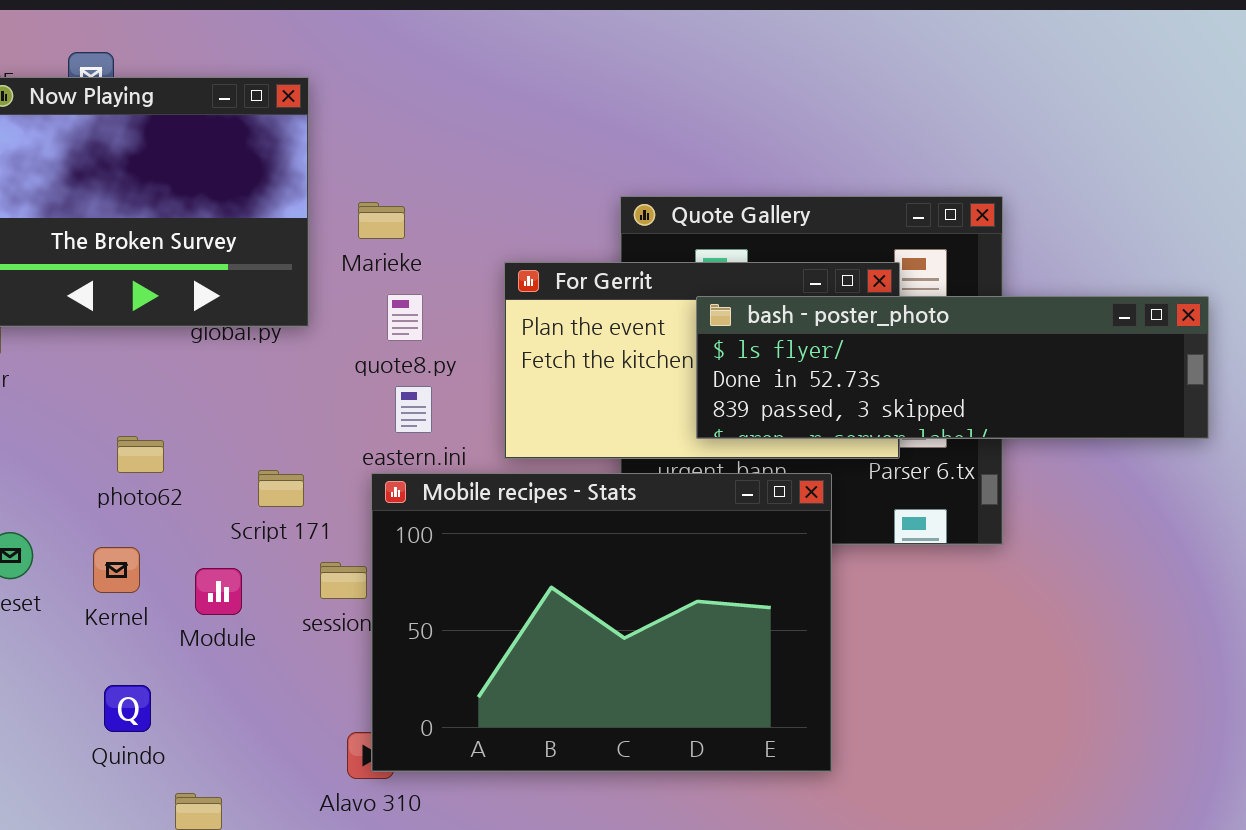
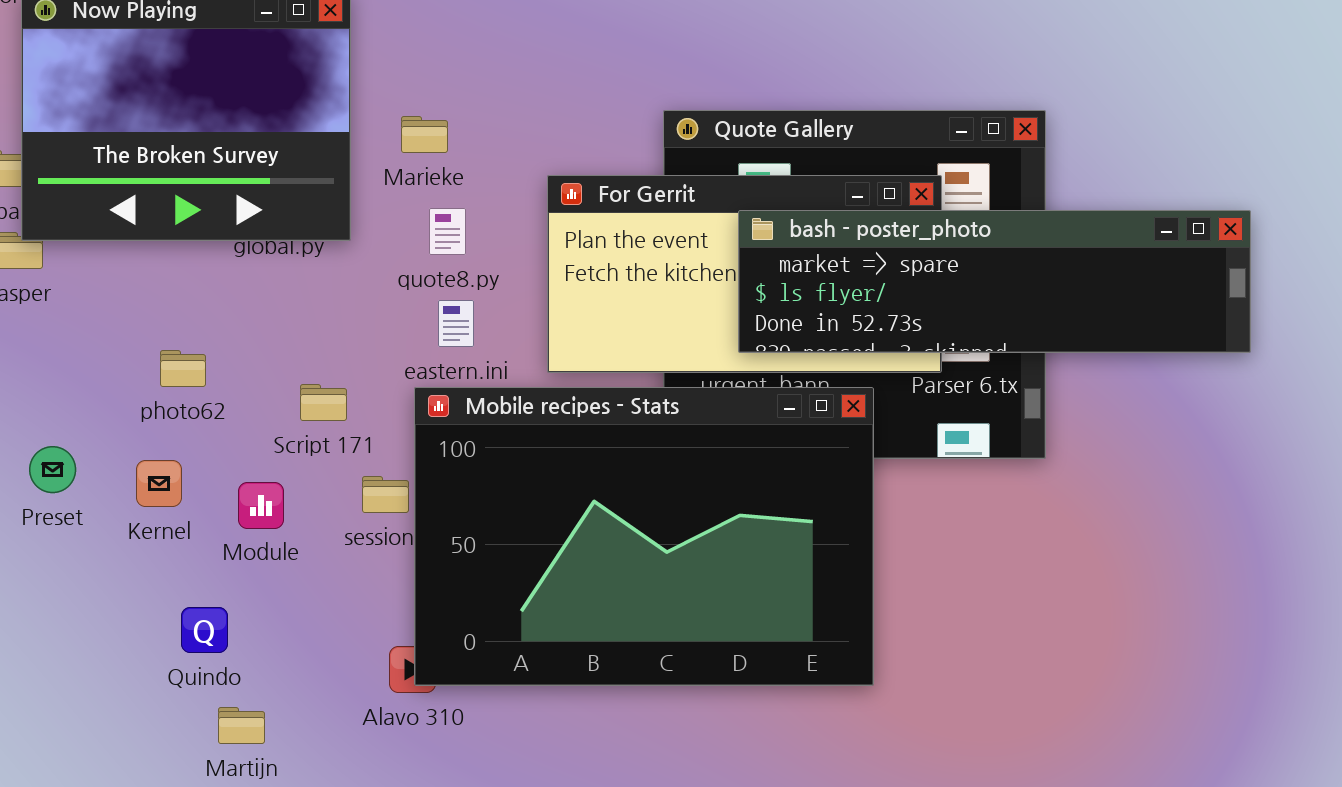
bash - poster_photo: [696,296,1209,439] -> [738,210,1251,353], scrolled up 1 row
Quindo: [104,685,151,732] -> [181,607,228,653], moved

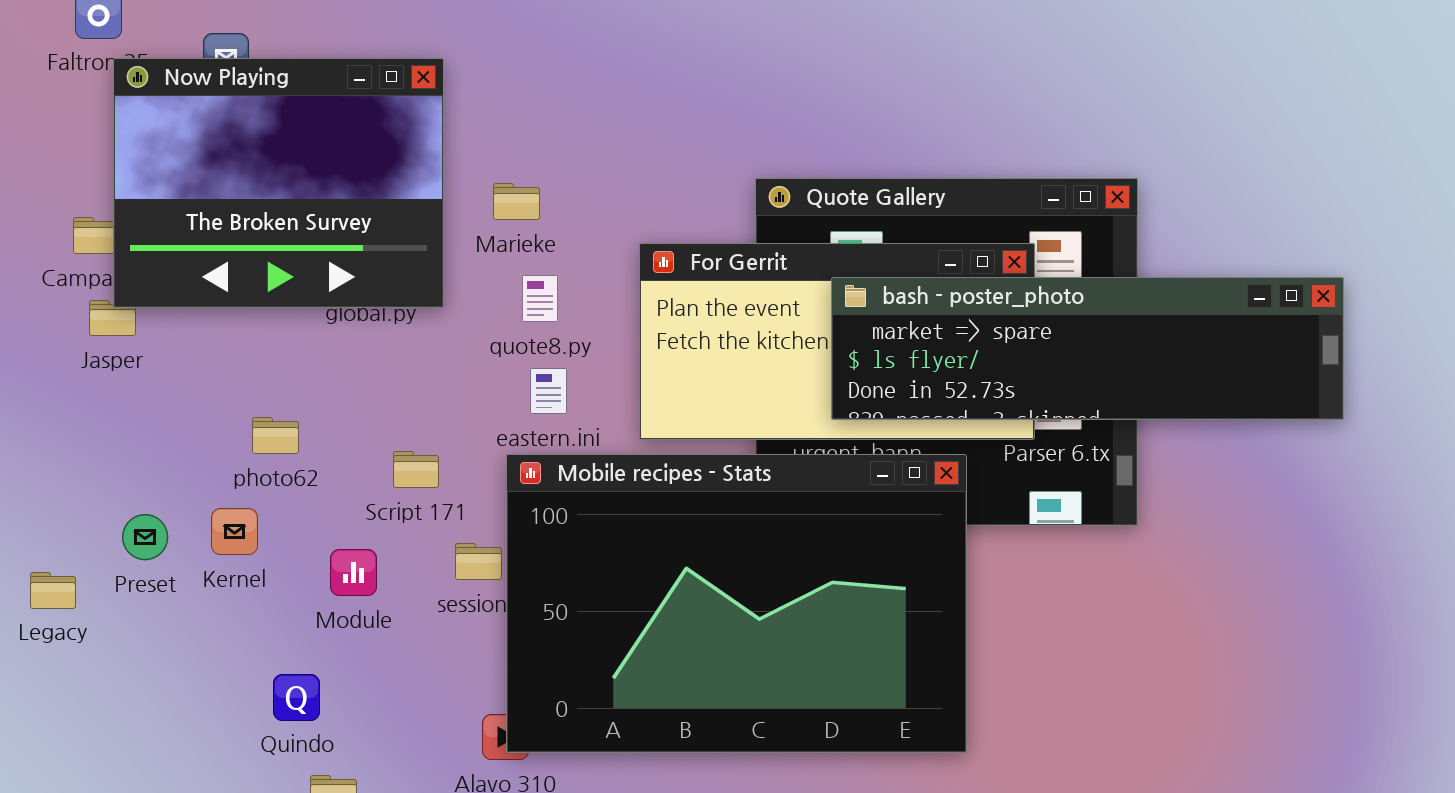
Kernel: [136,460,182,507] -> [211,508,258,555], moved

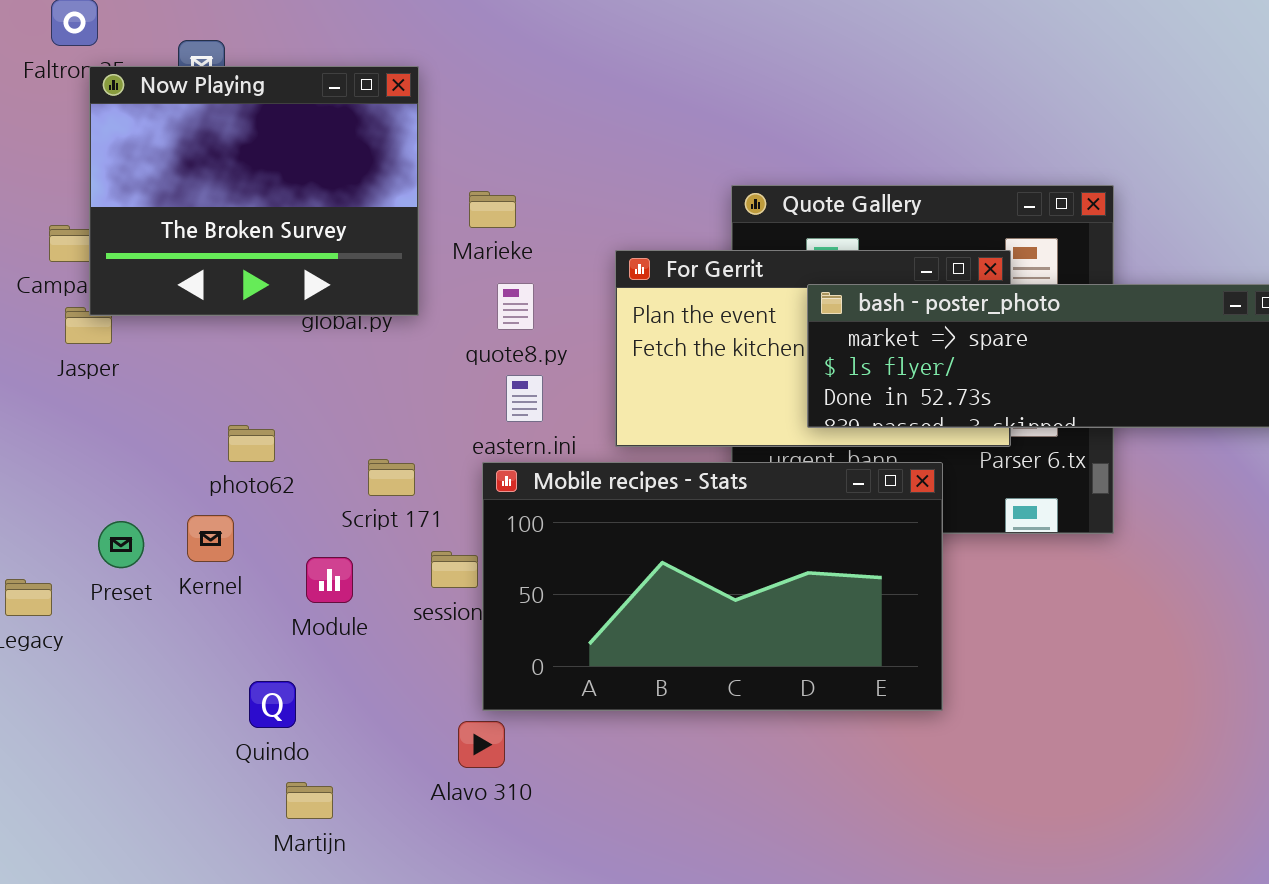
Mobile recipes - Stats: [506,454,967,753] -> [482,462,943,711], resized

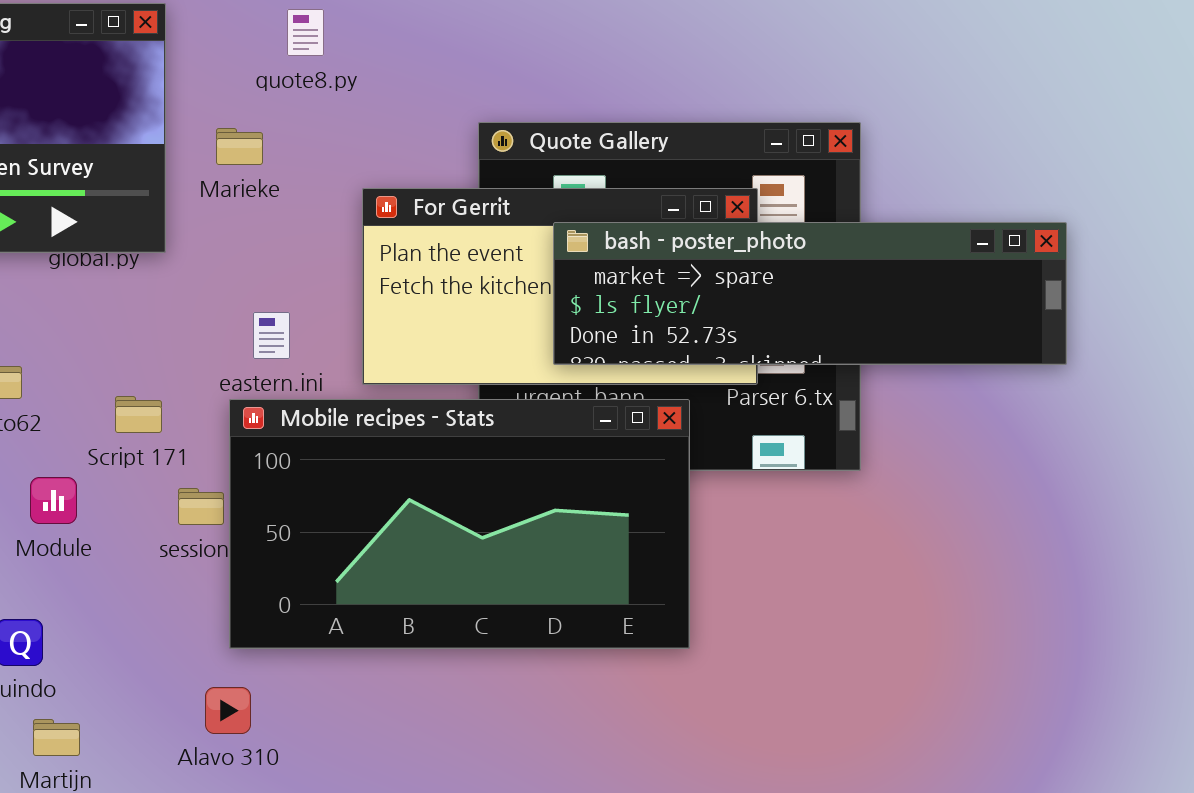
quote8.py: [497,283,534,330] -> [287,9,324,56], moved
Module: [306,557,353,603] -> [30,477,77,524], moved
Alavo 310: [458,721,505,768] -> [205,687,251,734], moved

